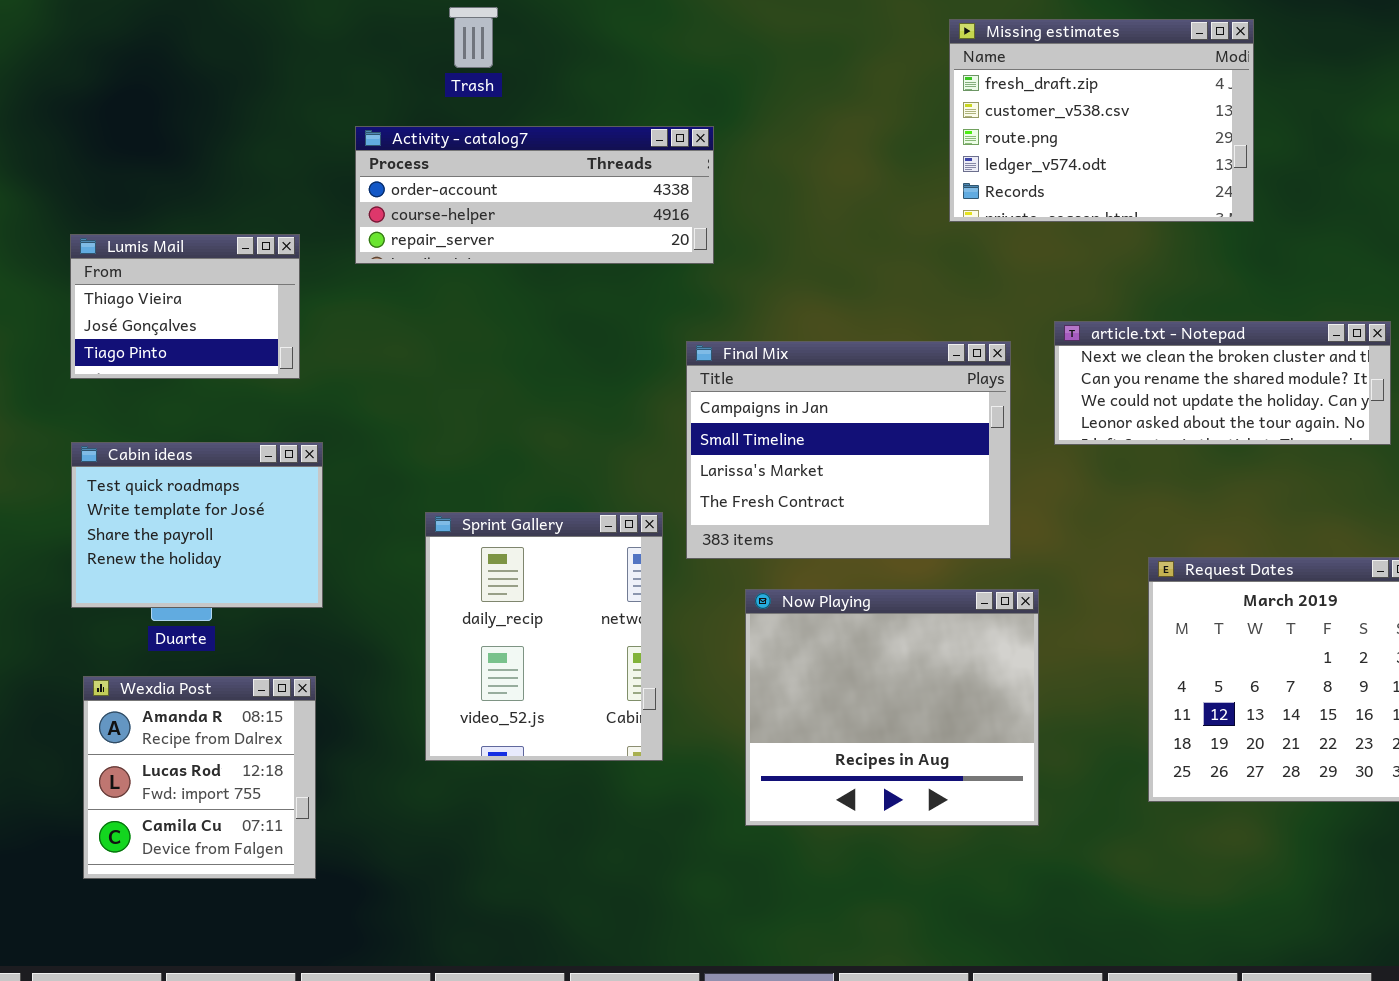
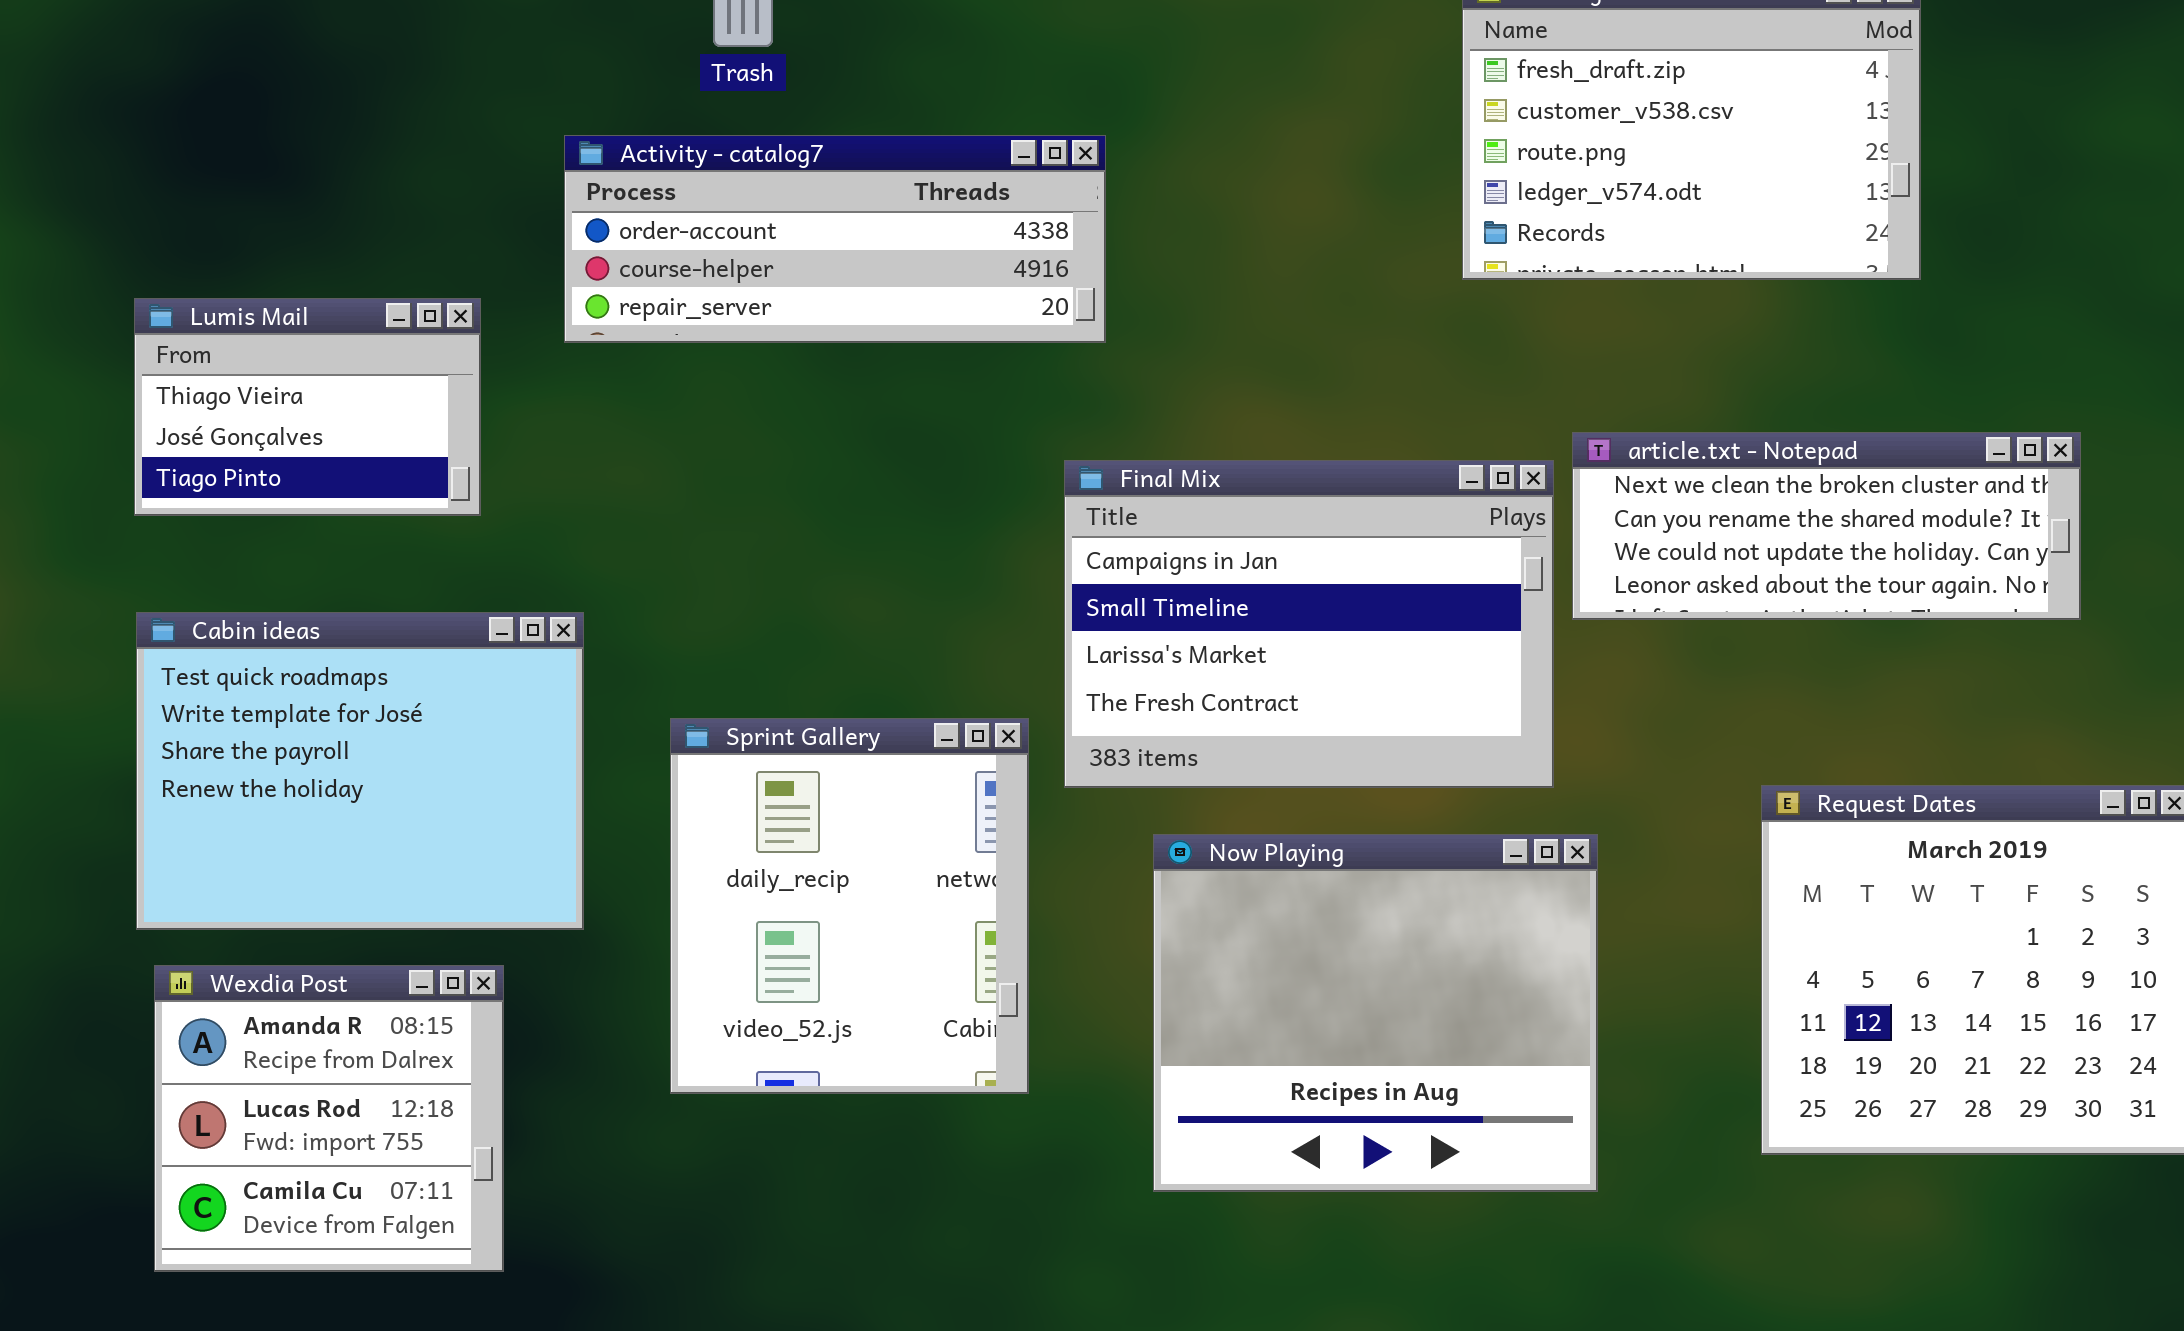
article.txt - Notepad: [1054,321,1391,445] -> [1572,432,2081,620], moved
Cabin ideas: [71,442,323,608] -> [136,612,584,930], resized

